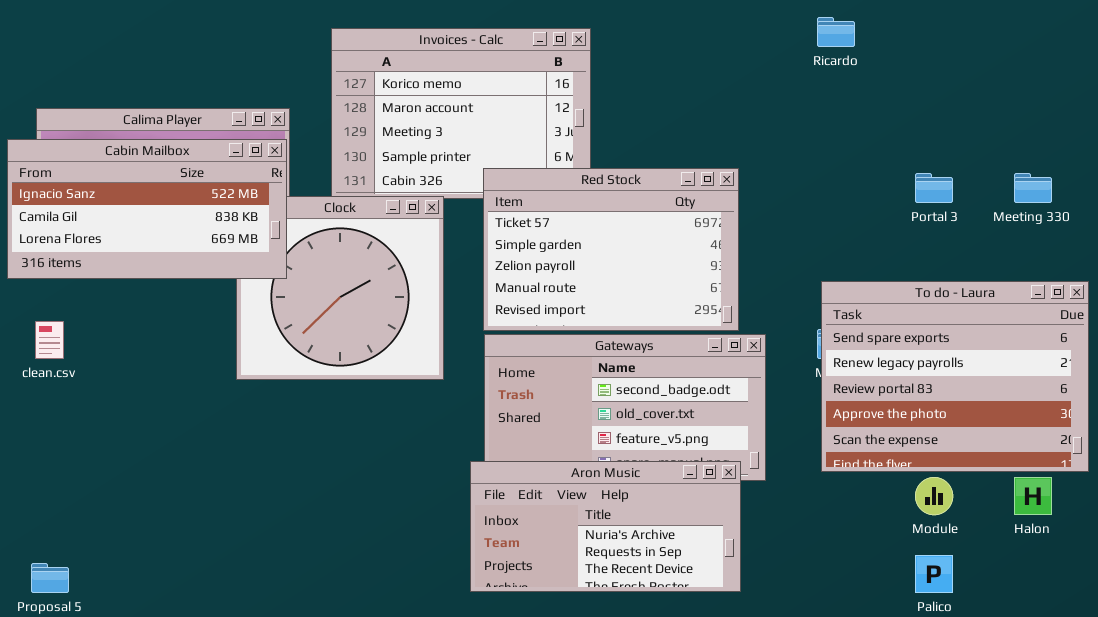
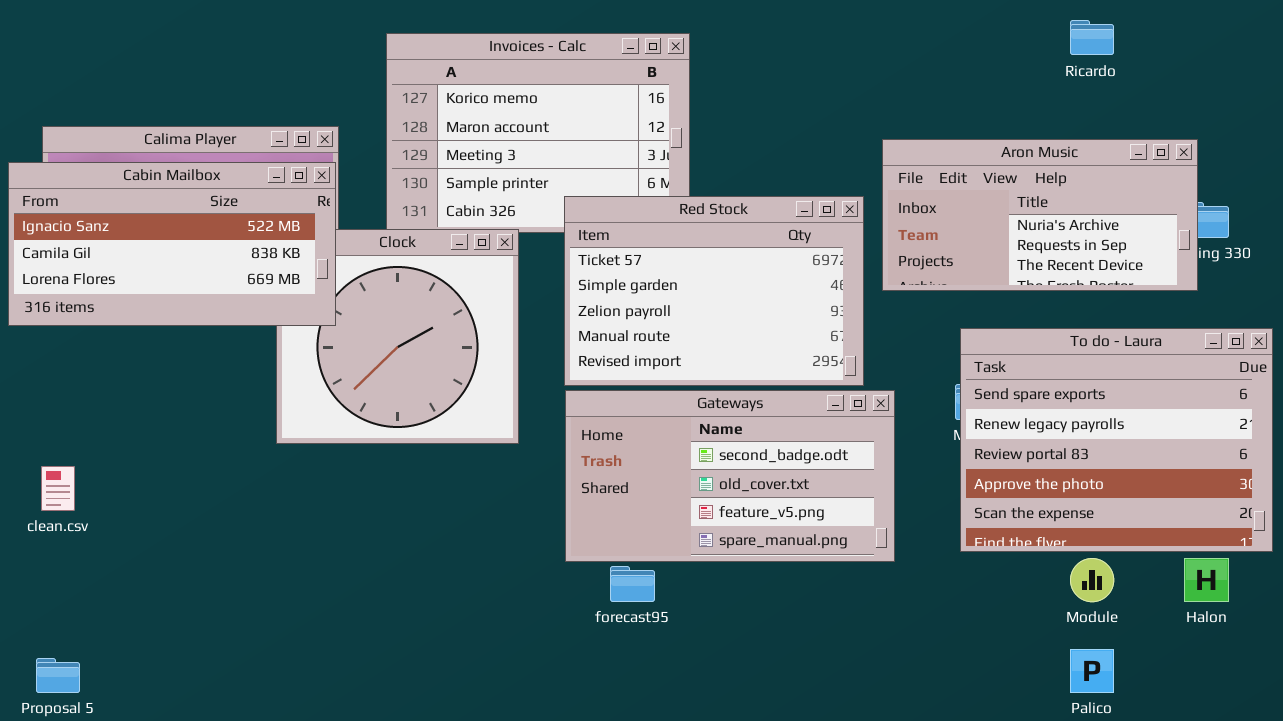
Ricardo: [817,17,855,47] -> [1070,20,1114,55], moved
clean.csv: [35,321,64,359] -> [41,466,75,511], moved
Aron Music: [470,461,741,592] -> [882,139,1198,291], moved

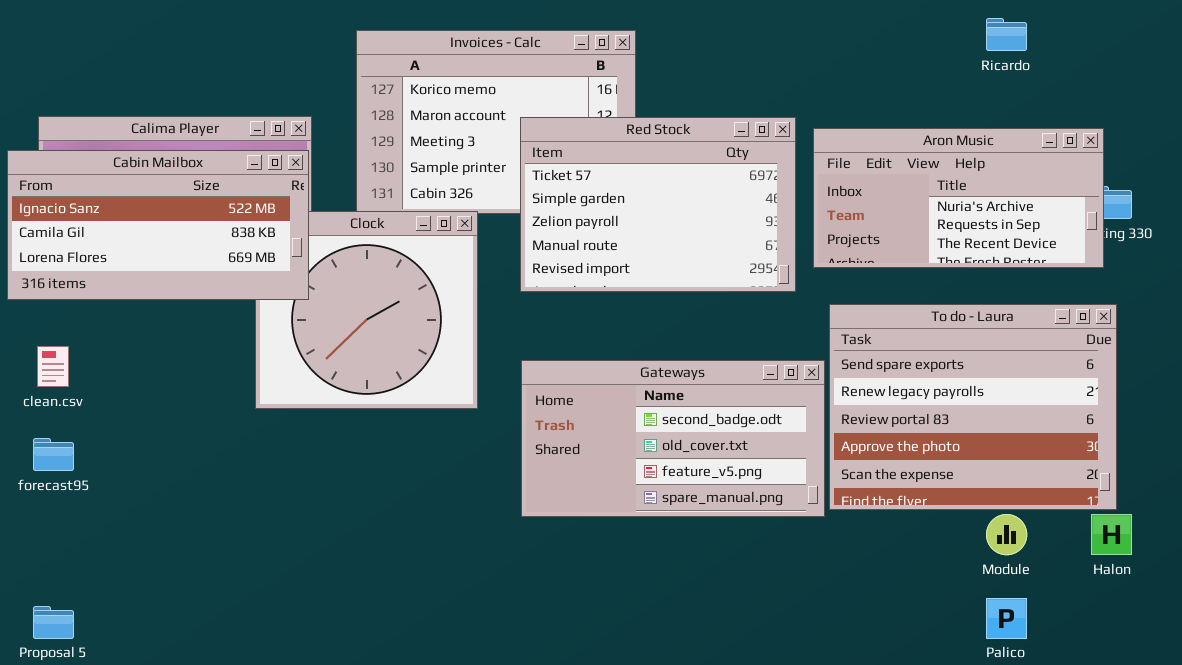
Red Stock: [564,196,864,386] -> [520,117,796,292], moved
To do - Laura: [960,328,1273,552] -> [829,304,1117,510], moved
clean.csv: [41,466,75,511] -> [37,346,69,387], moved
forecast95: [610,566,655,602] -> [33,438,74,471], moved

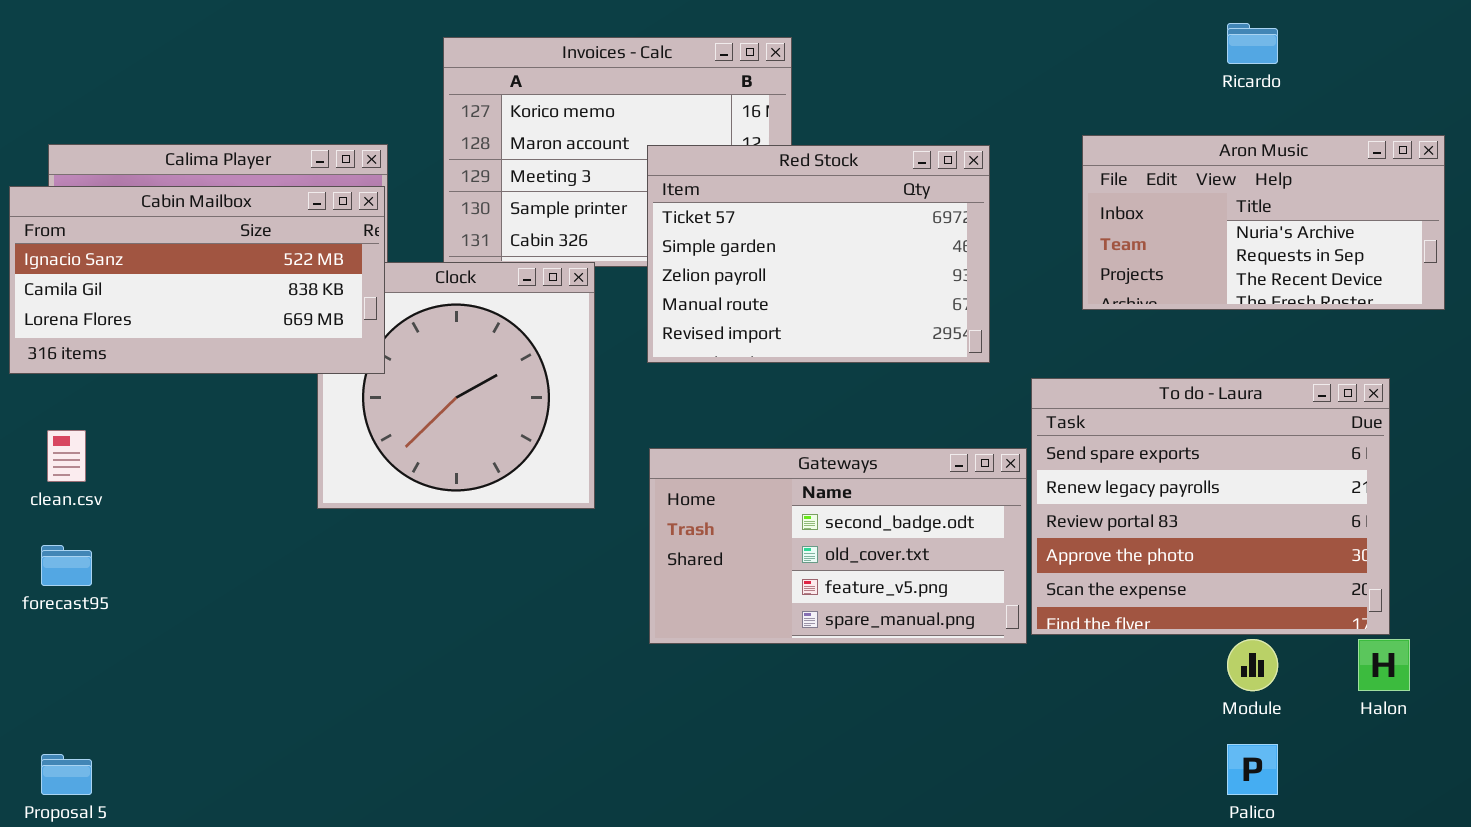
Aron Music: [813,128,1104,268] -> [1082,135,1445,310], moved

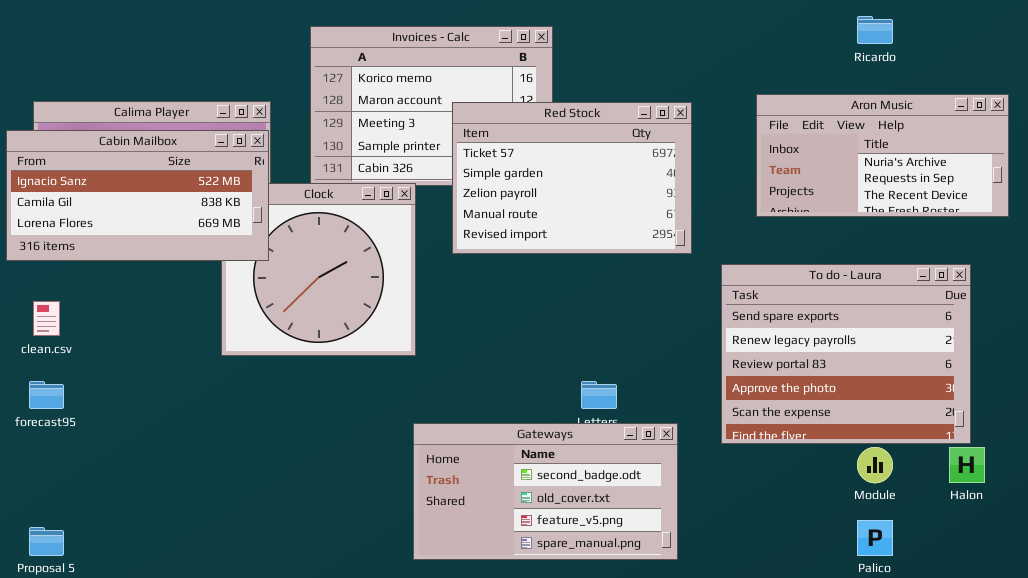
Gateways: [649,448,1027,644] -> [413,423,678,560], moved

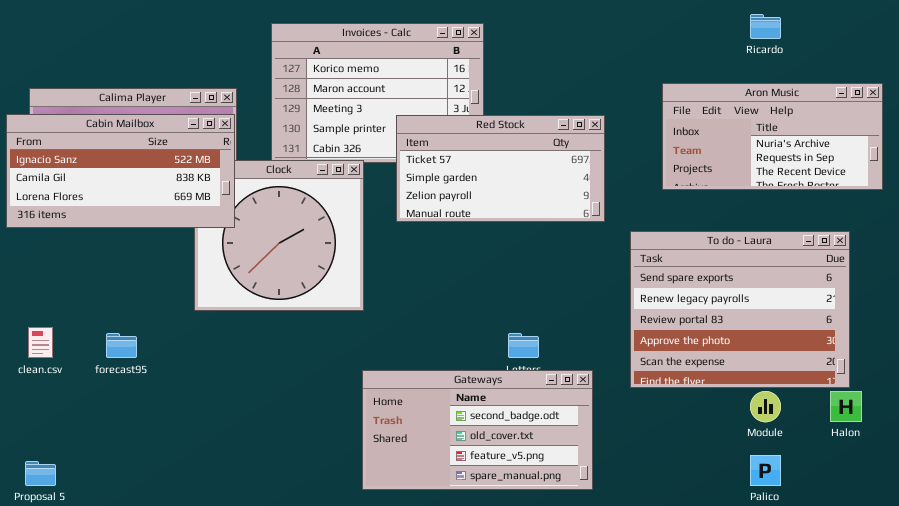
Red Stock: [452,102,692,254] -> [396,115,605,222], resized
clean.csv: [33,301,60,336] -> [28,327,53,358], moved
forecast95: [29,381,64,409] -> [106,333,137,358], moved

